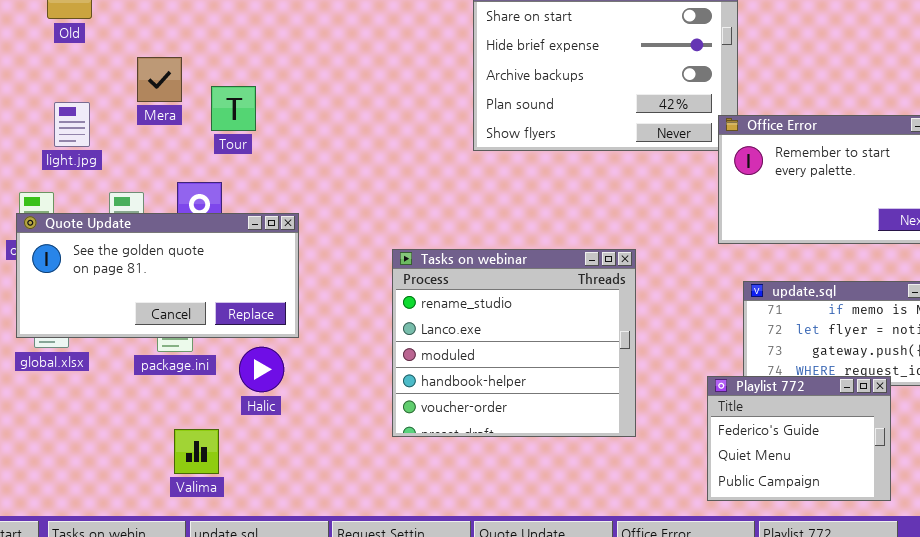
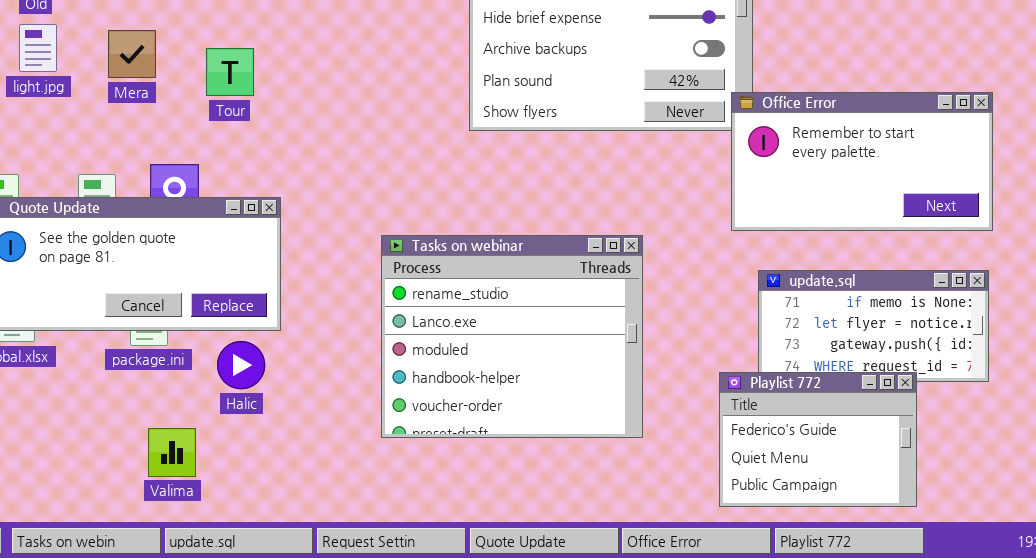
Tour: [211,86,256,131] -> [206,48,254,96], moved
light.jpg: [54,102,90,147] -> [19,24,57,72], moved

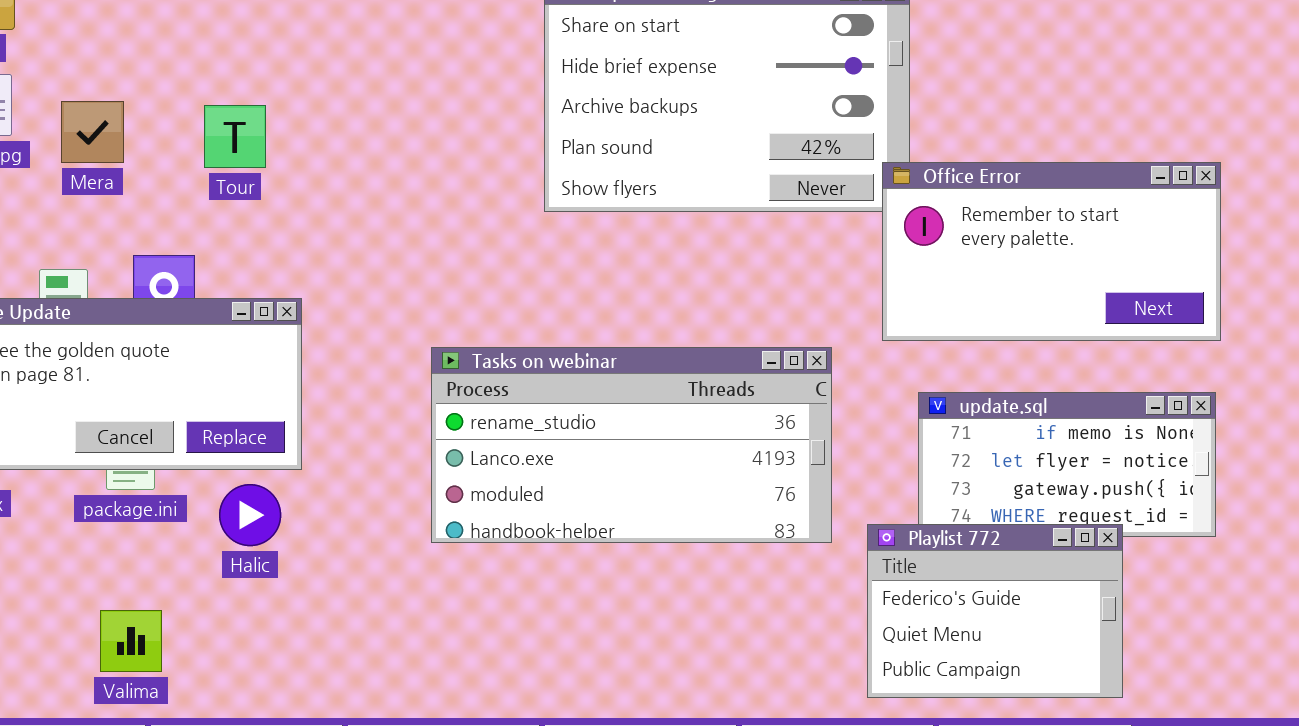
Mera: [108,30,156,78] -> [61,101,124,163], moved
Tasks on webinar: [381,235,643,438] -> [431,347,832,543], resized
Valima: [148,428,196,477] -> [100,610,162,672], moved

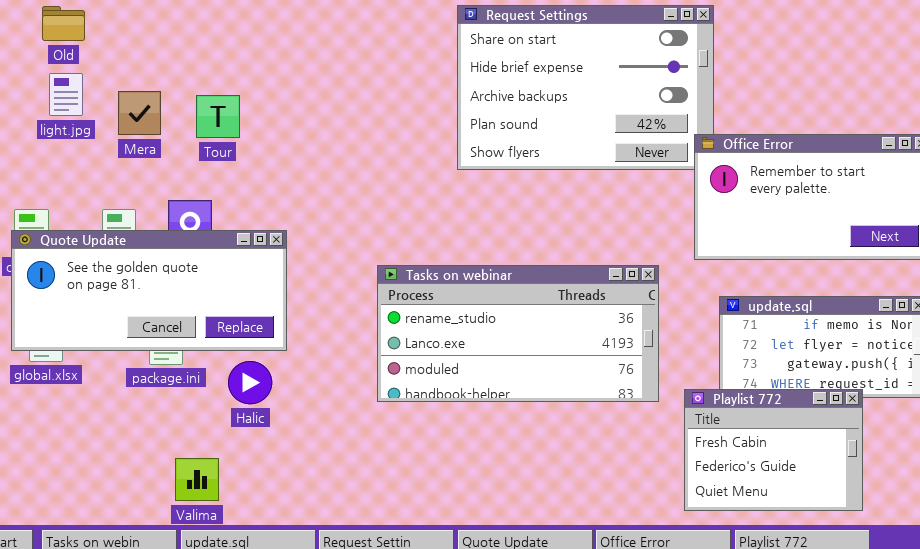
Tour: [204,105,266,168] -> [196,95,240,138], moved
Playlist 772: [867,524,1123,698] -> [684,389,863,511], scrolled up 1 row
Valima: [100,610,162,672] -> [175,458,219,501], moved

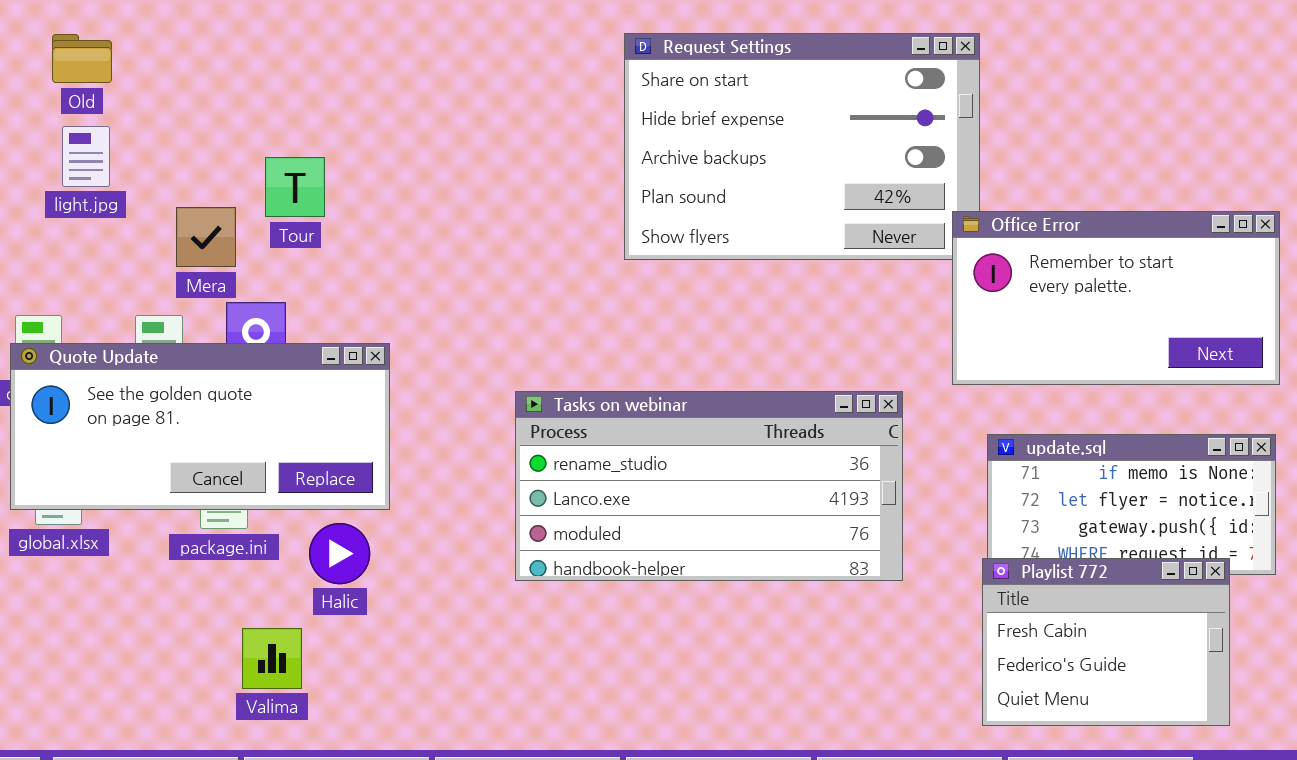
Mera: [118,91,161,135] -> [176,207,236,267], moved
Playlist 772: [684,389,863,511] -> [982,558,1230,726], moved
Valima: [175,458,219,501] -> [242,628,302,689], moved

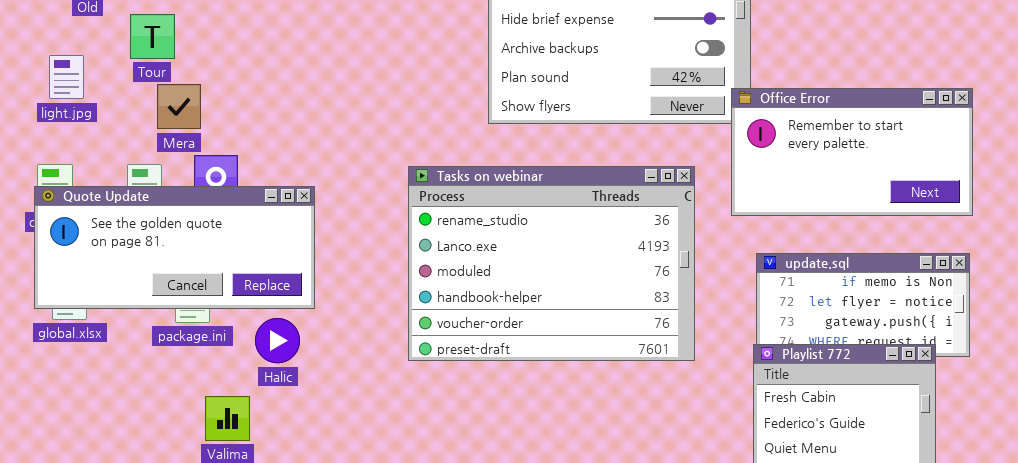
light.jpg: [62,126,110,187] -> [49,55,84,99], moved
Tour: [265,157,325,217] -> [130,14,175,59], moved
Tasks on webinar: [515,391,903,581] -> [408,166,695,361], resized

